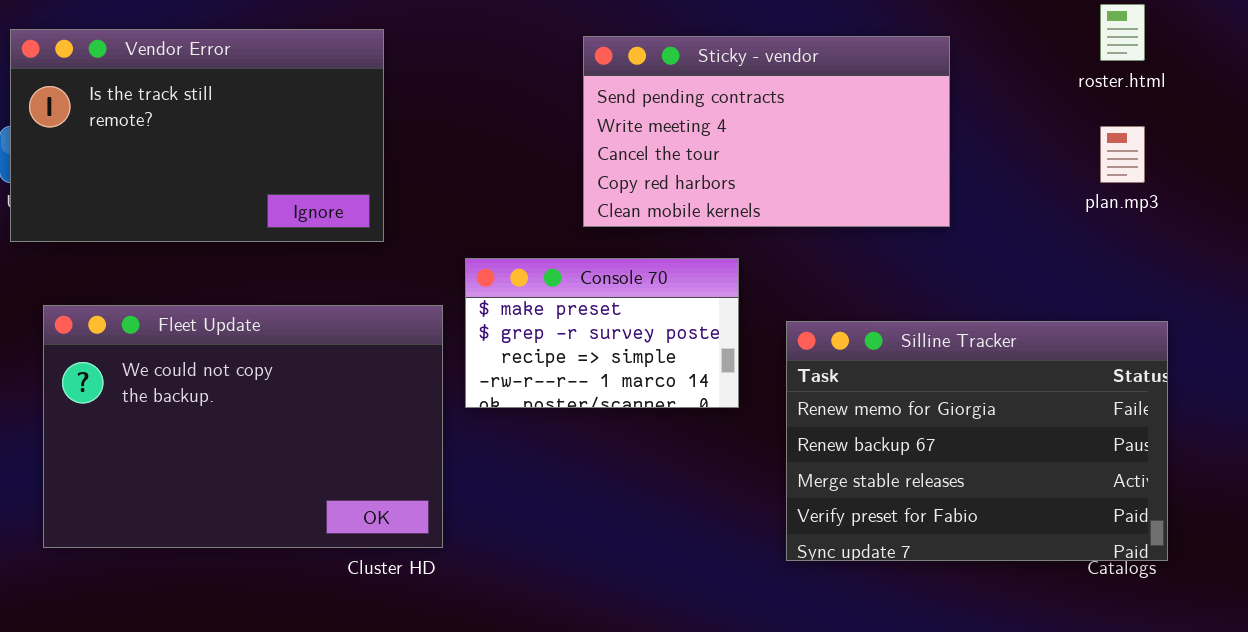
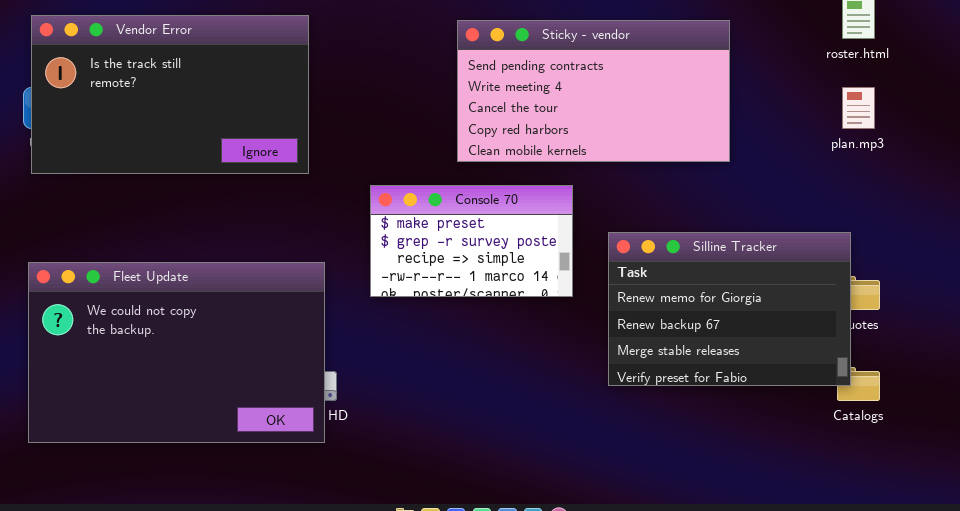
Fleet Update: [43,305,443,548] -> [28,262,325,443], moved
Silline Tracker: [786,321,1168,561] -> [608,232,851,386], resized

